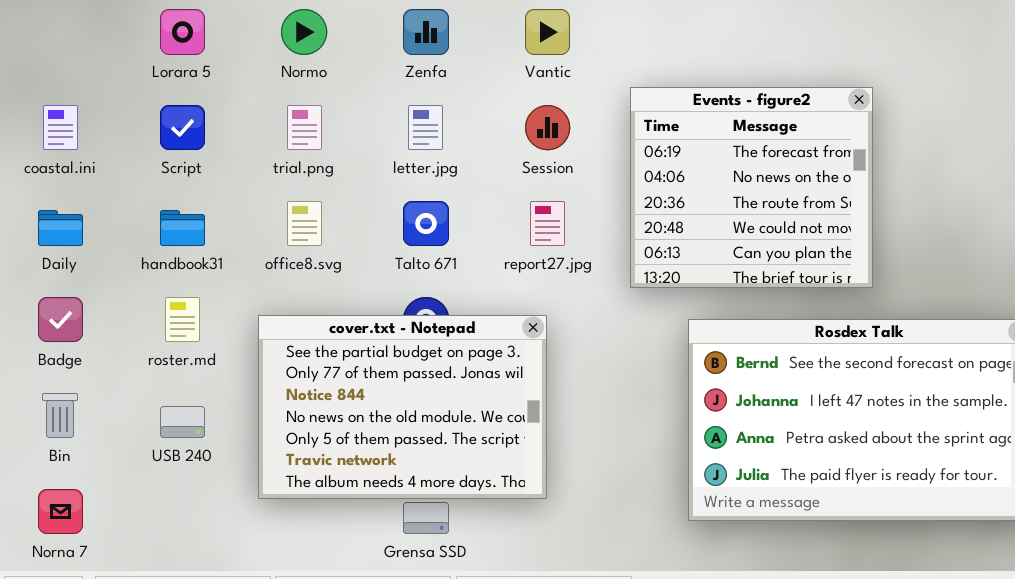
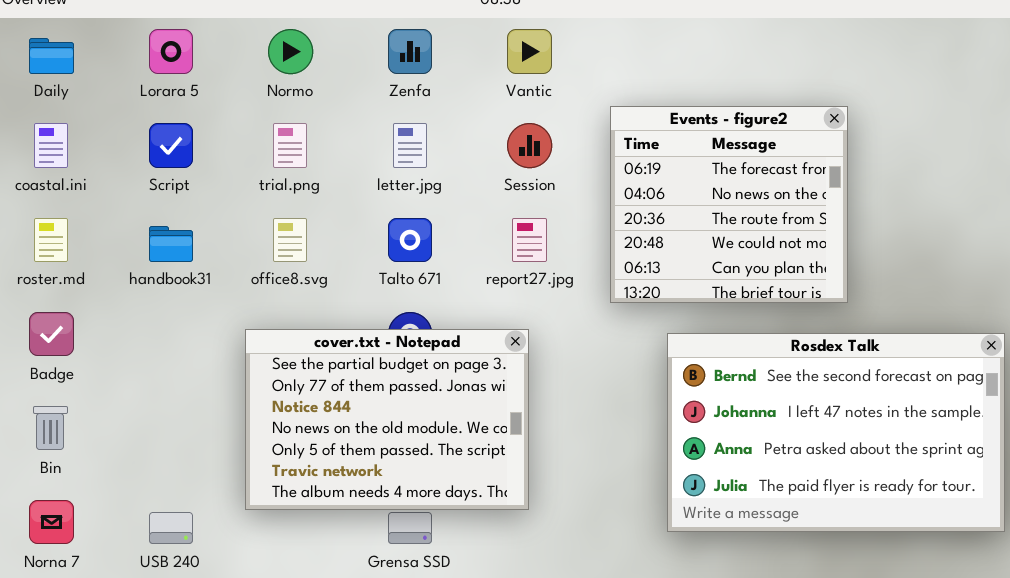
Daily: [38,210,83,246] -> [29,38,74,74], moved
roster.md: [165,297,200,342] -> [34,218,68,262], moved
USB 240: [160,406,205,438] -> [149,512,193,544], moved

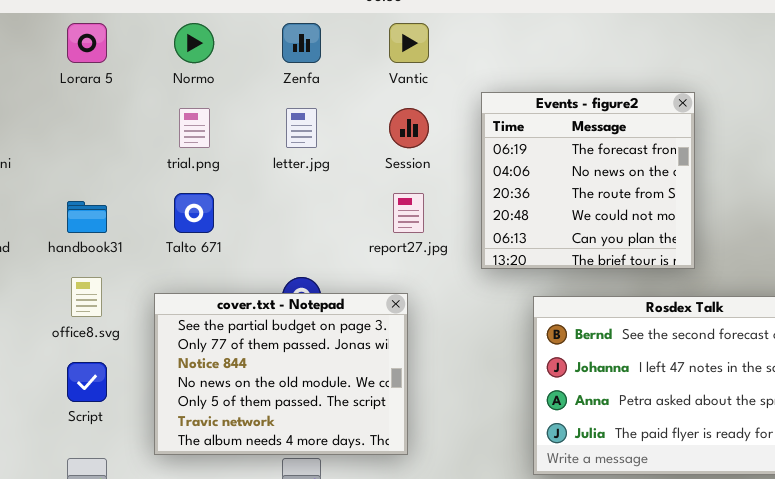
Script: [149,123,193,168] -> [67,362,107,402], moved
office8.svg: [273,218,307,262] -> [71,277,102,317], moved
Talto 671: [388,218,432,262] -> [174,193,214,233], moved

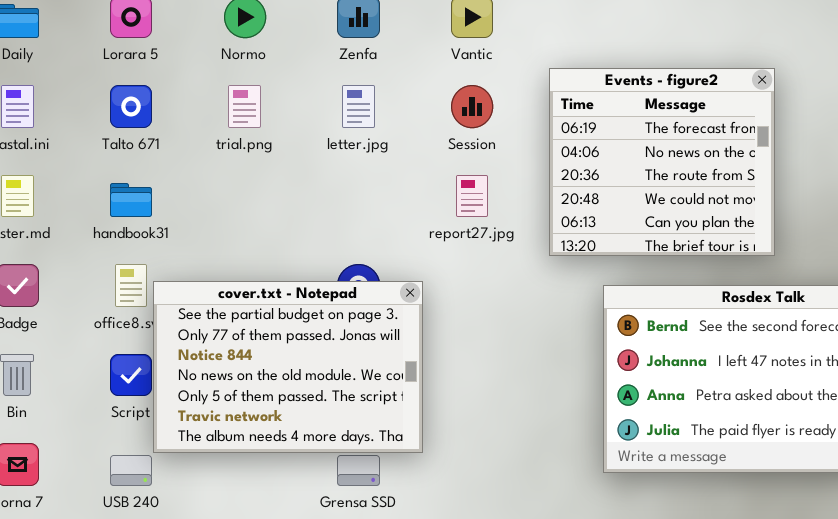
Talto 671: [174,193,214,233] -> [110,85,152,128], moved
cover.txt - Notepad: [154,293,408,455] -> [153,281,423,453], moved

